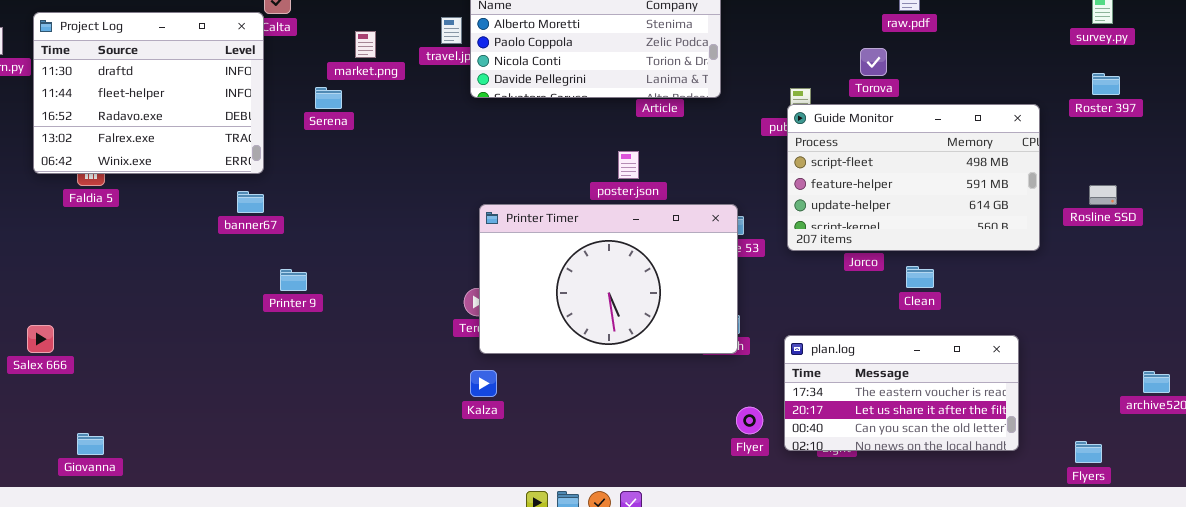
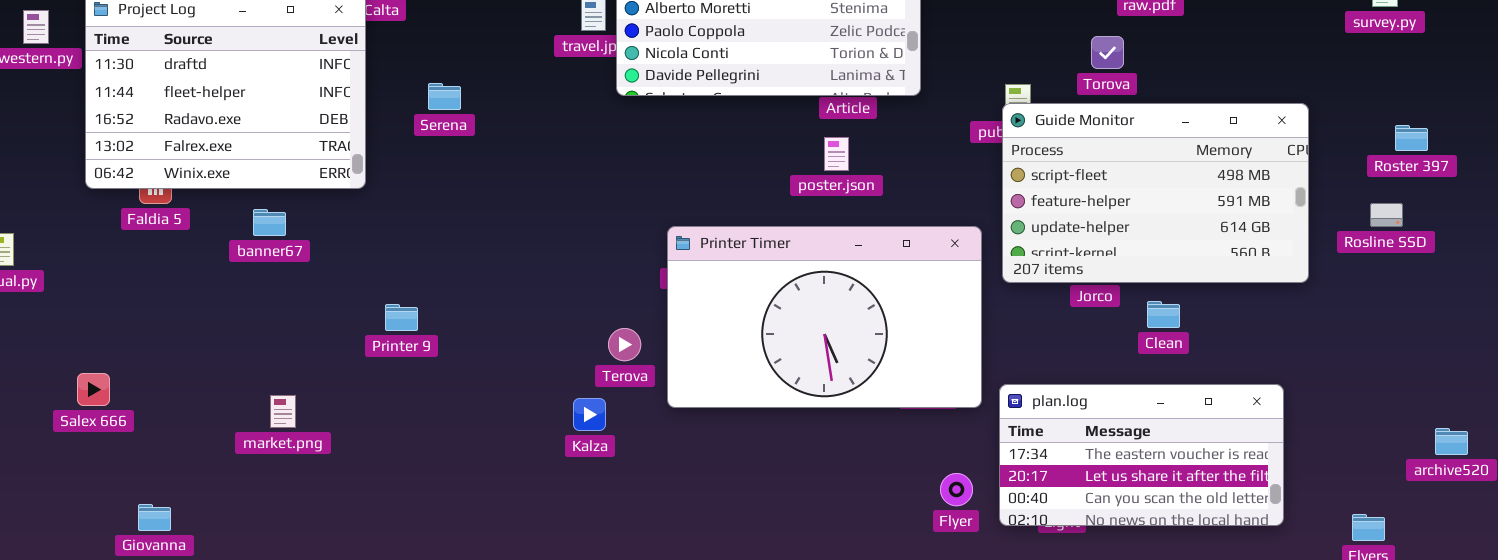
market.png: [355,31,376,58] -> [270,395,296,428], moved
Roster 397: [1092,73,1120,95] -> [1395,125,1428,151], moved
poster.json: [618,151,639,179] -> [824,137,849,171], moved
banner67: [237,191,264,213] -> [253,209,286,236], moved
Printer Timer: [479,204,738,354] -> [667,226,982,408], moved
Kalza: [470,370,497,397] -> [573,398,606,431], moved

